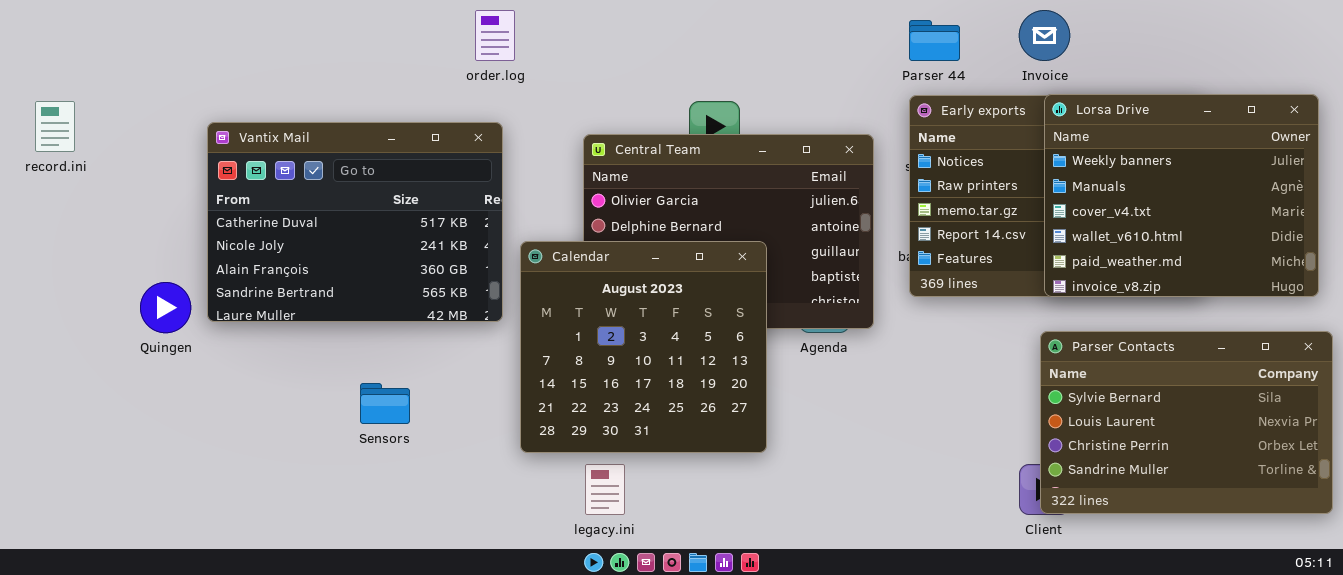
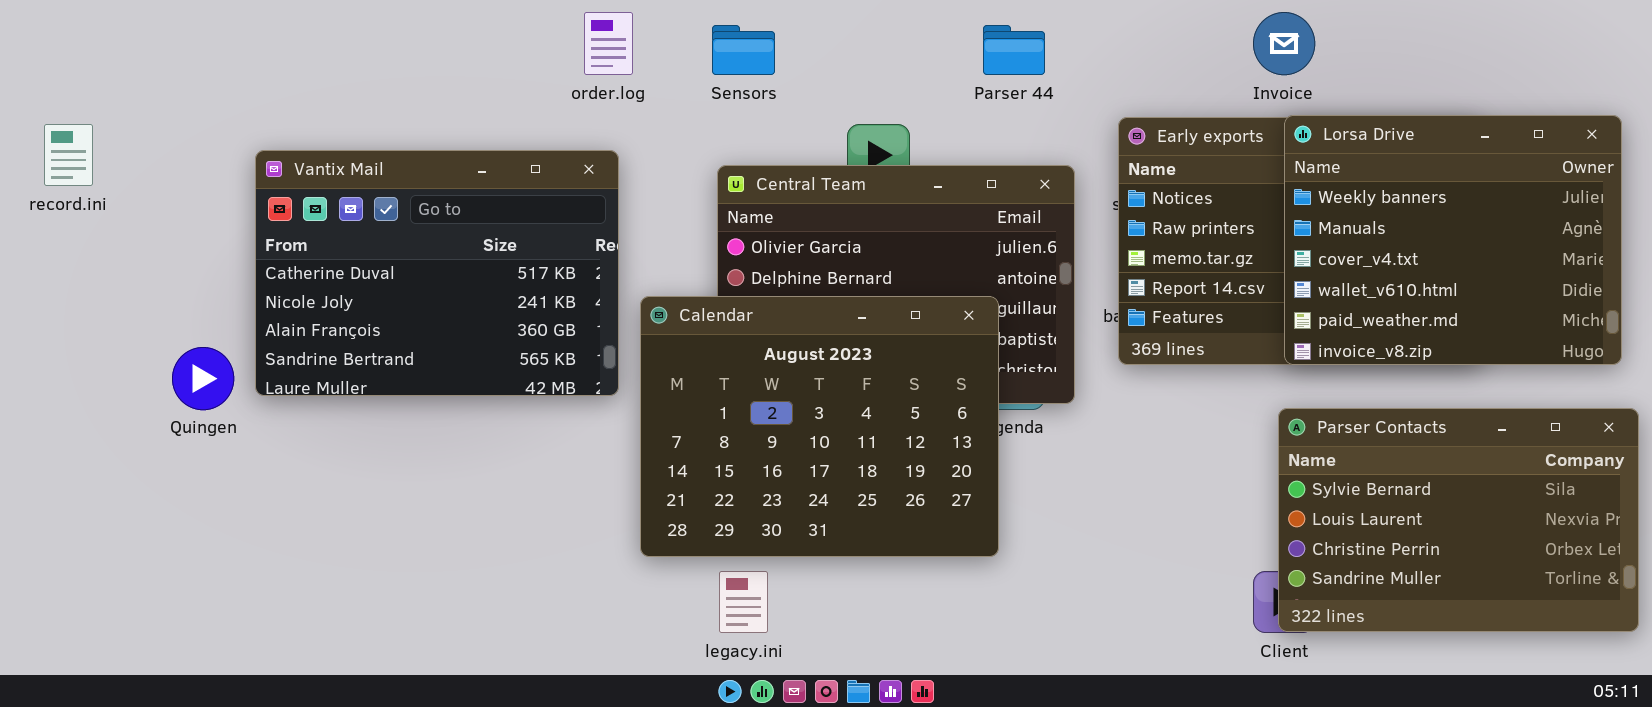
Parser 44: [909,20,960,61] -> [983,25,1045,75], moved
Calendar: [520,241,767,453] -> [640,296,999,557], resized
Sensors: [360,383,410,424] -> [712,25,775,75], moved

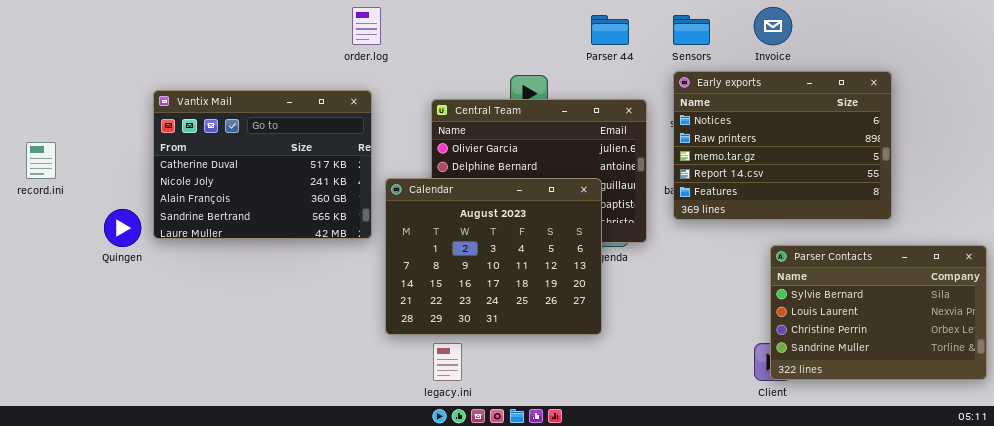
Sensors: [712,25,775,75] -> [673,15,710,45], moved
Lorsa Drive: [1284,115,1622,365] -> none, closed
record.ini: [44,124,93,186] -> [26,142,56,179], moved

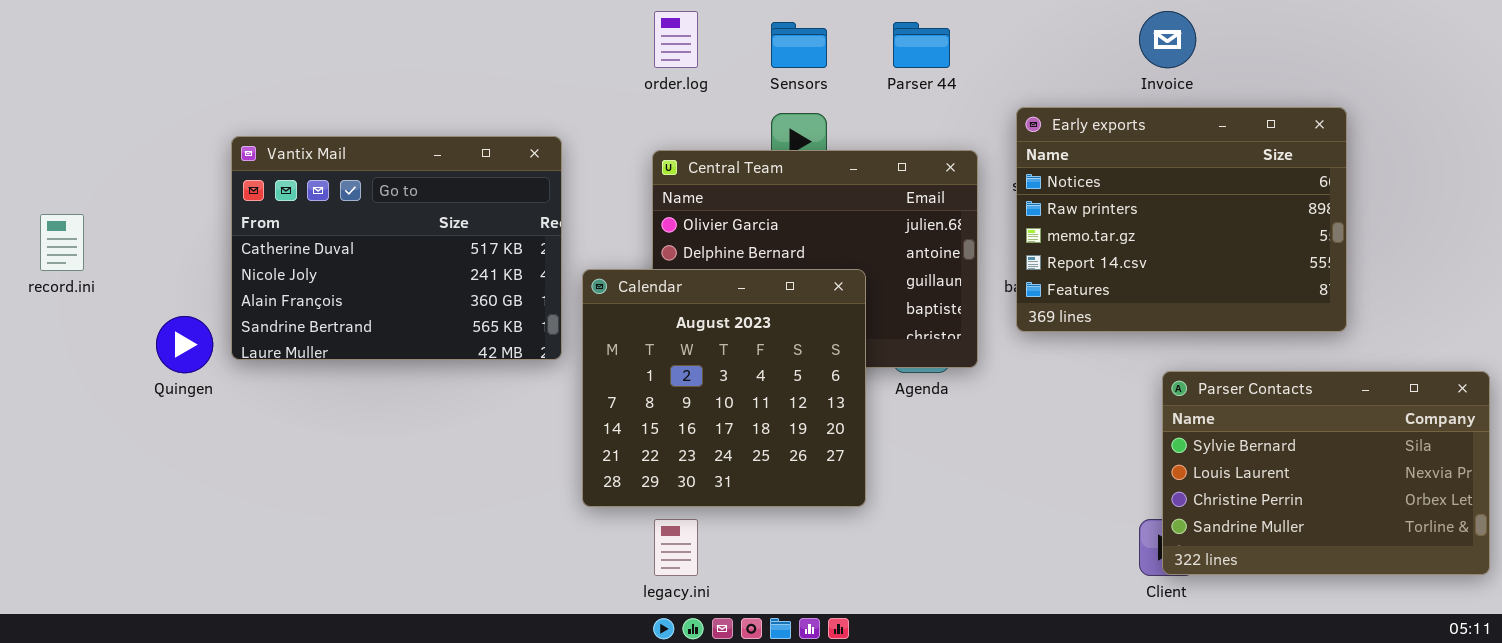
order.log: [352,7,381,45] -> [654,11,698,68], moved
Sensors: [673,15,710,45] -> [771,22,827,68], moved
Calendar: [385,178,602,335] -> [582,269,866,507], resized

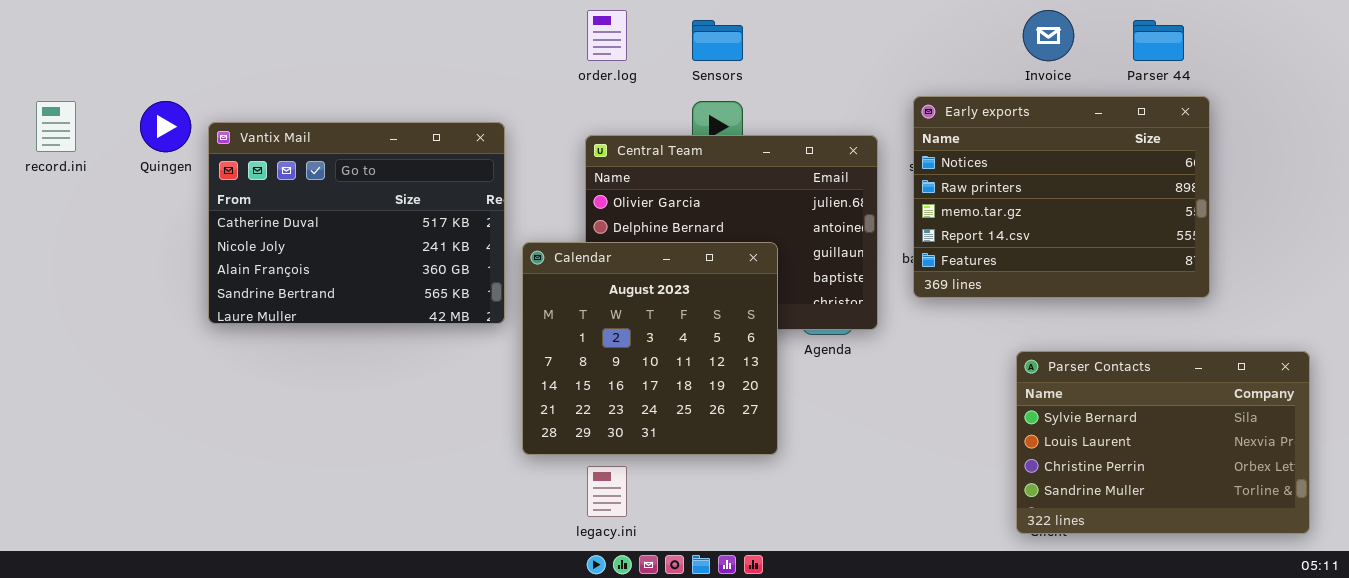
Parser 44: [893,22,950,68] -> [1133,20,1184,61], moved
record.ini: [40,214,84,271] -> [36,101,76,152], moved
Quingen: [156,316,213,373] -> [140,101,191,152], moved
Parser Contacts: [1162,371,1490,575] -> [1016,351,1310,534], moved

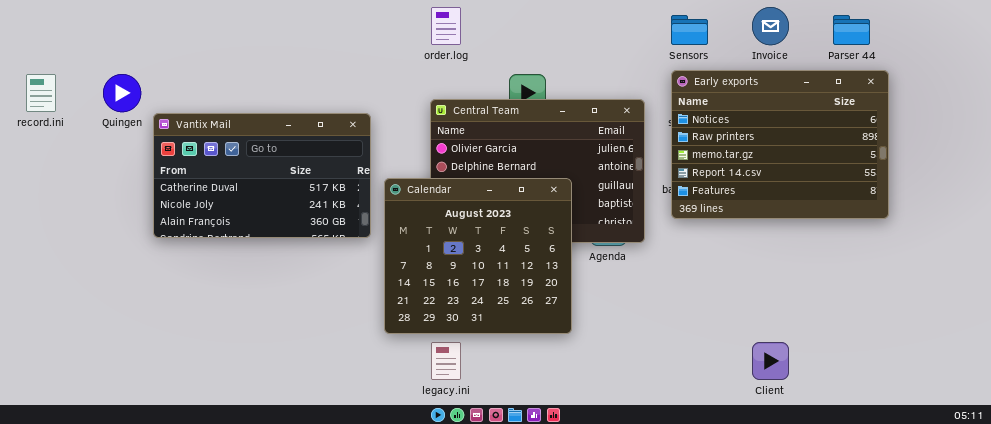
Sensors: [692,20,743,61] -> [671,15,708,45], moved
Vantix Mail: [208,122,505,324] -> [153,113,371,238], resized
Parser Contacts: [1016,351,1310,534] -> none, closed

